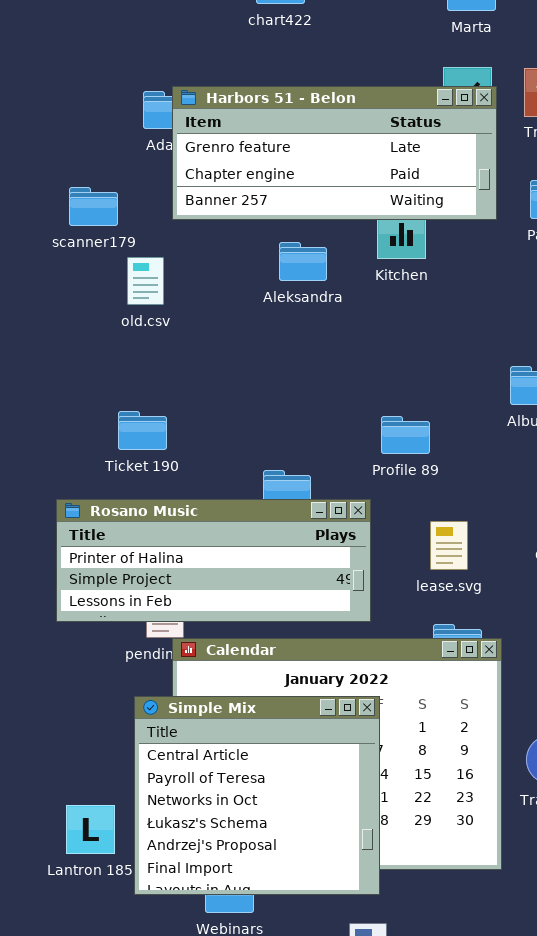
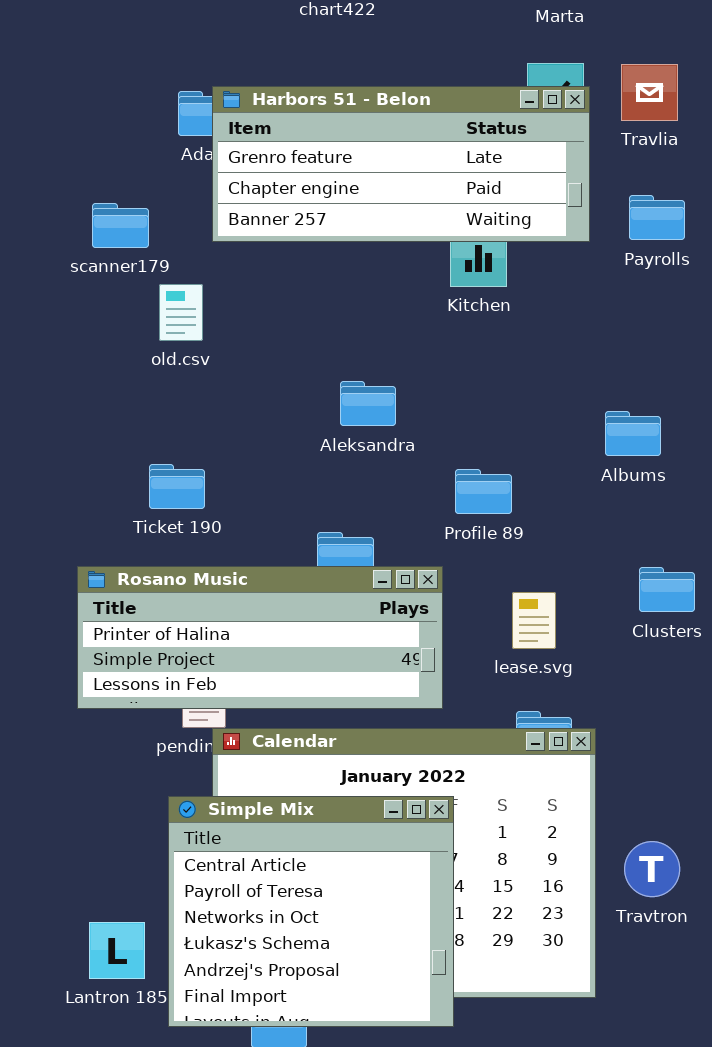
Aleksandra: [279,242,327,281] -> [340,381,396,426], moved

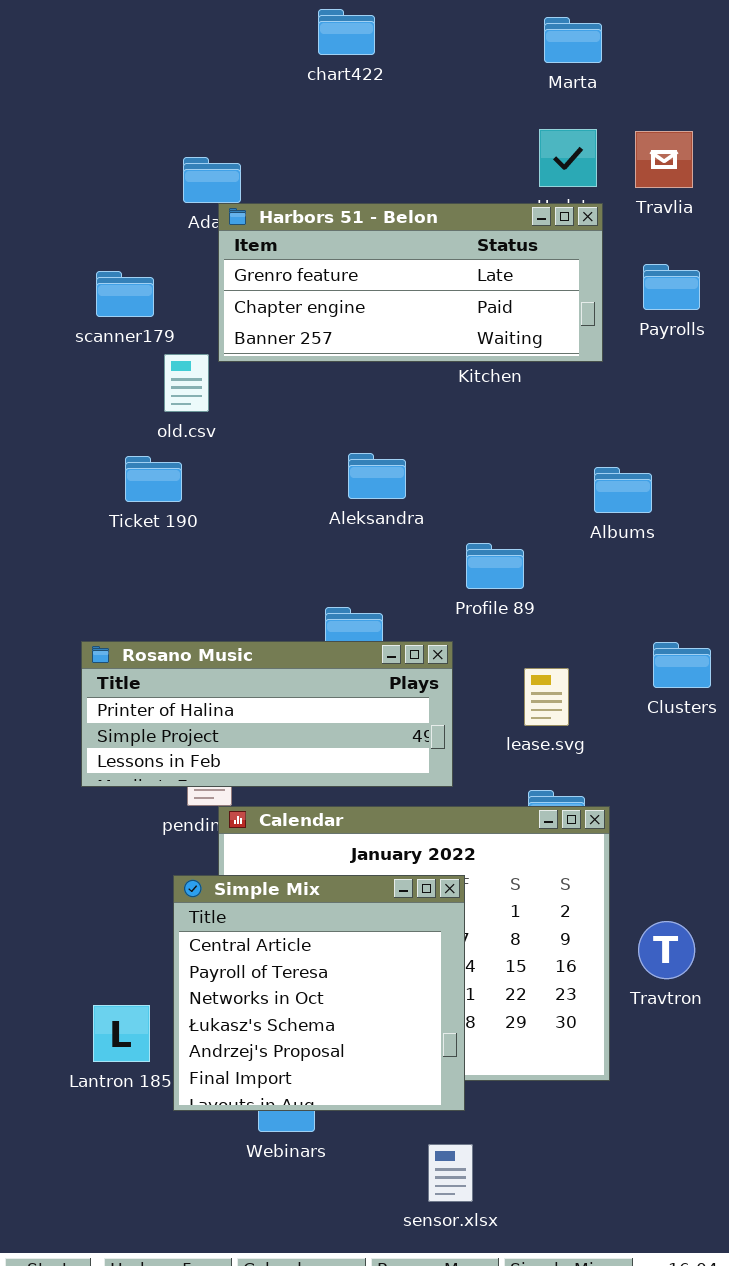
Harbors 51 - Belon: [212,86,590,242] -> [218,203,603,362], moved
Albums: [605,411,661,456] -> [594,467,652,513], moved
Ticket 190: [149,464,205,509] -> [125,456,182,502], moved

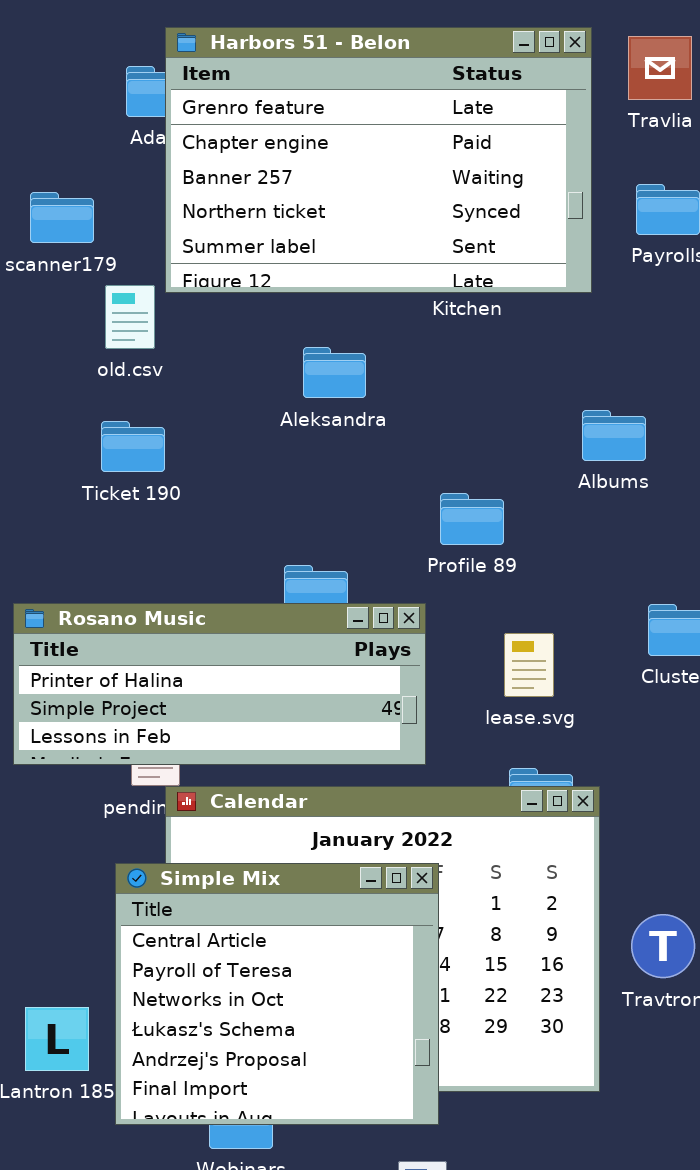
Harbors 51 - Belon: [218,203,603,362] -> [165,27,592,293], resized
Aleksandra: [348,453,406,499] -> [303,347,366,398], moved
Ticket 190: [125,456,182,502] -> [101,421,165,472], moved

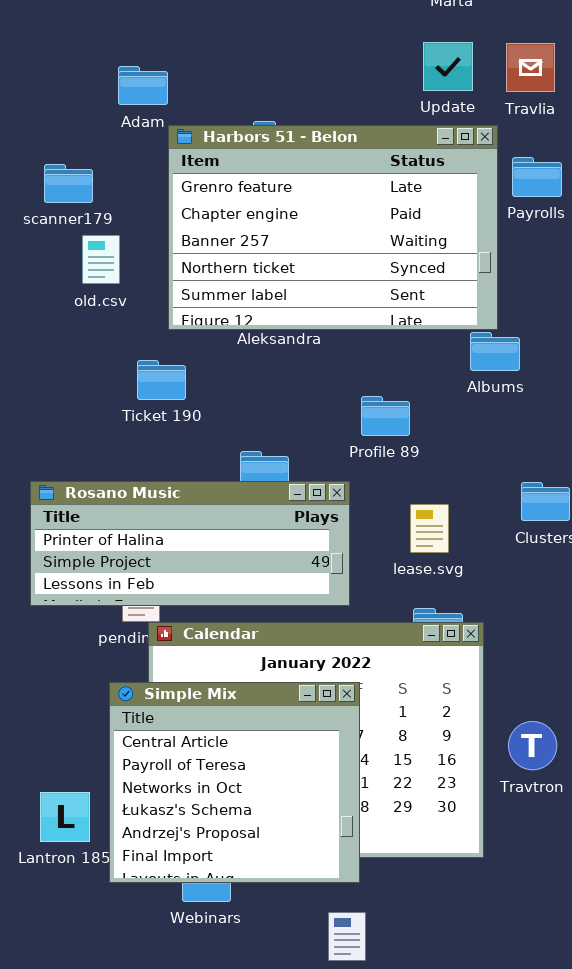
Harbors 51 - Belon: [165,27,592,293] -> [168,125,498,330], moved
old.csv: [105,285,155,349] -> [82,235,120,284], moved
Ticket 190: [101,421,165,472] -> [137,360,186,400], moved

